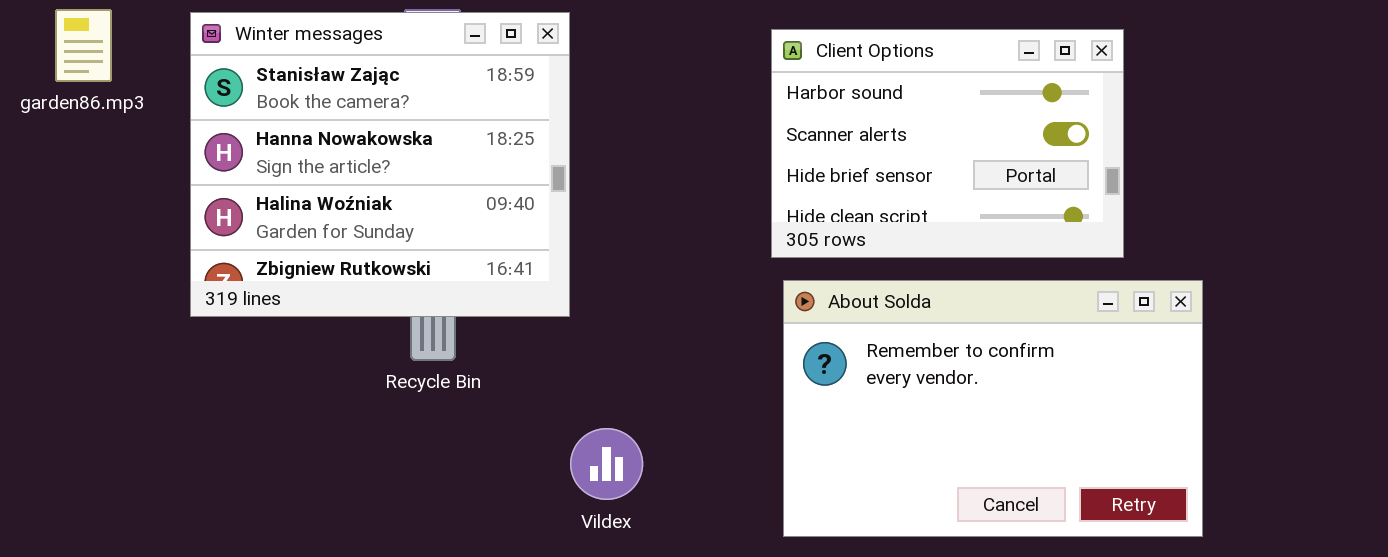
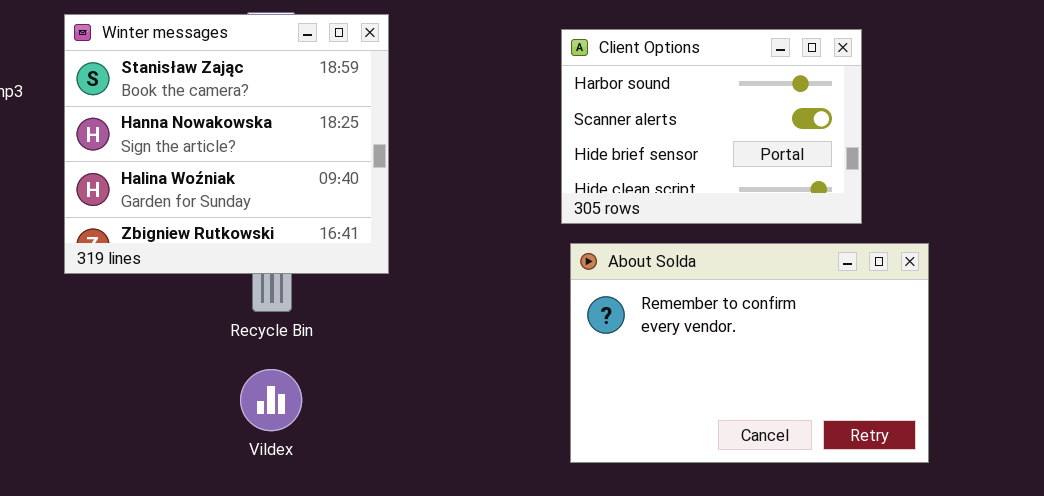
Vildex: [570,428,643,500] -> [240,369,302,431], moved

